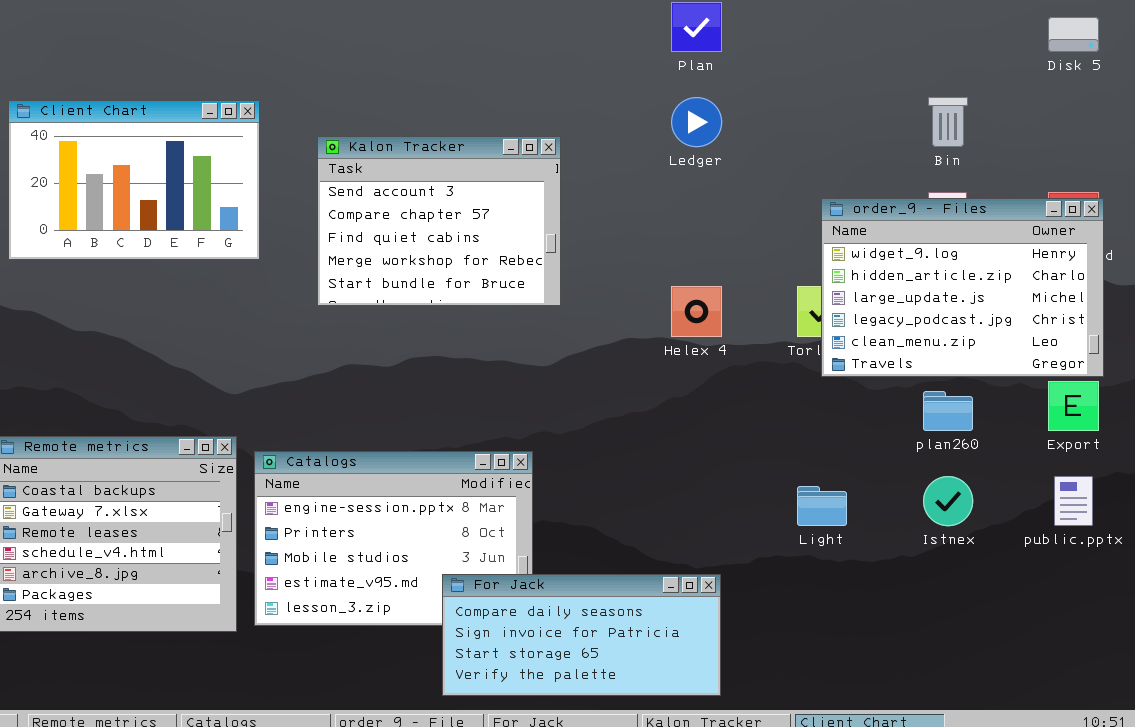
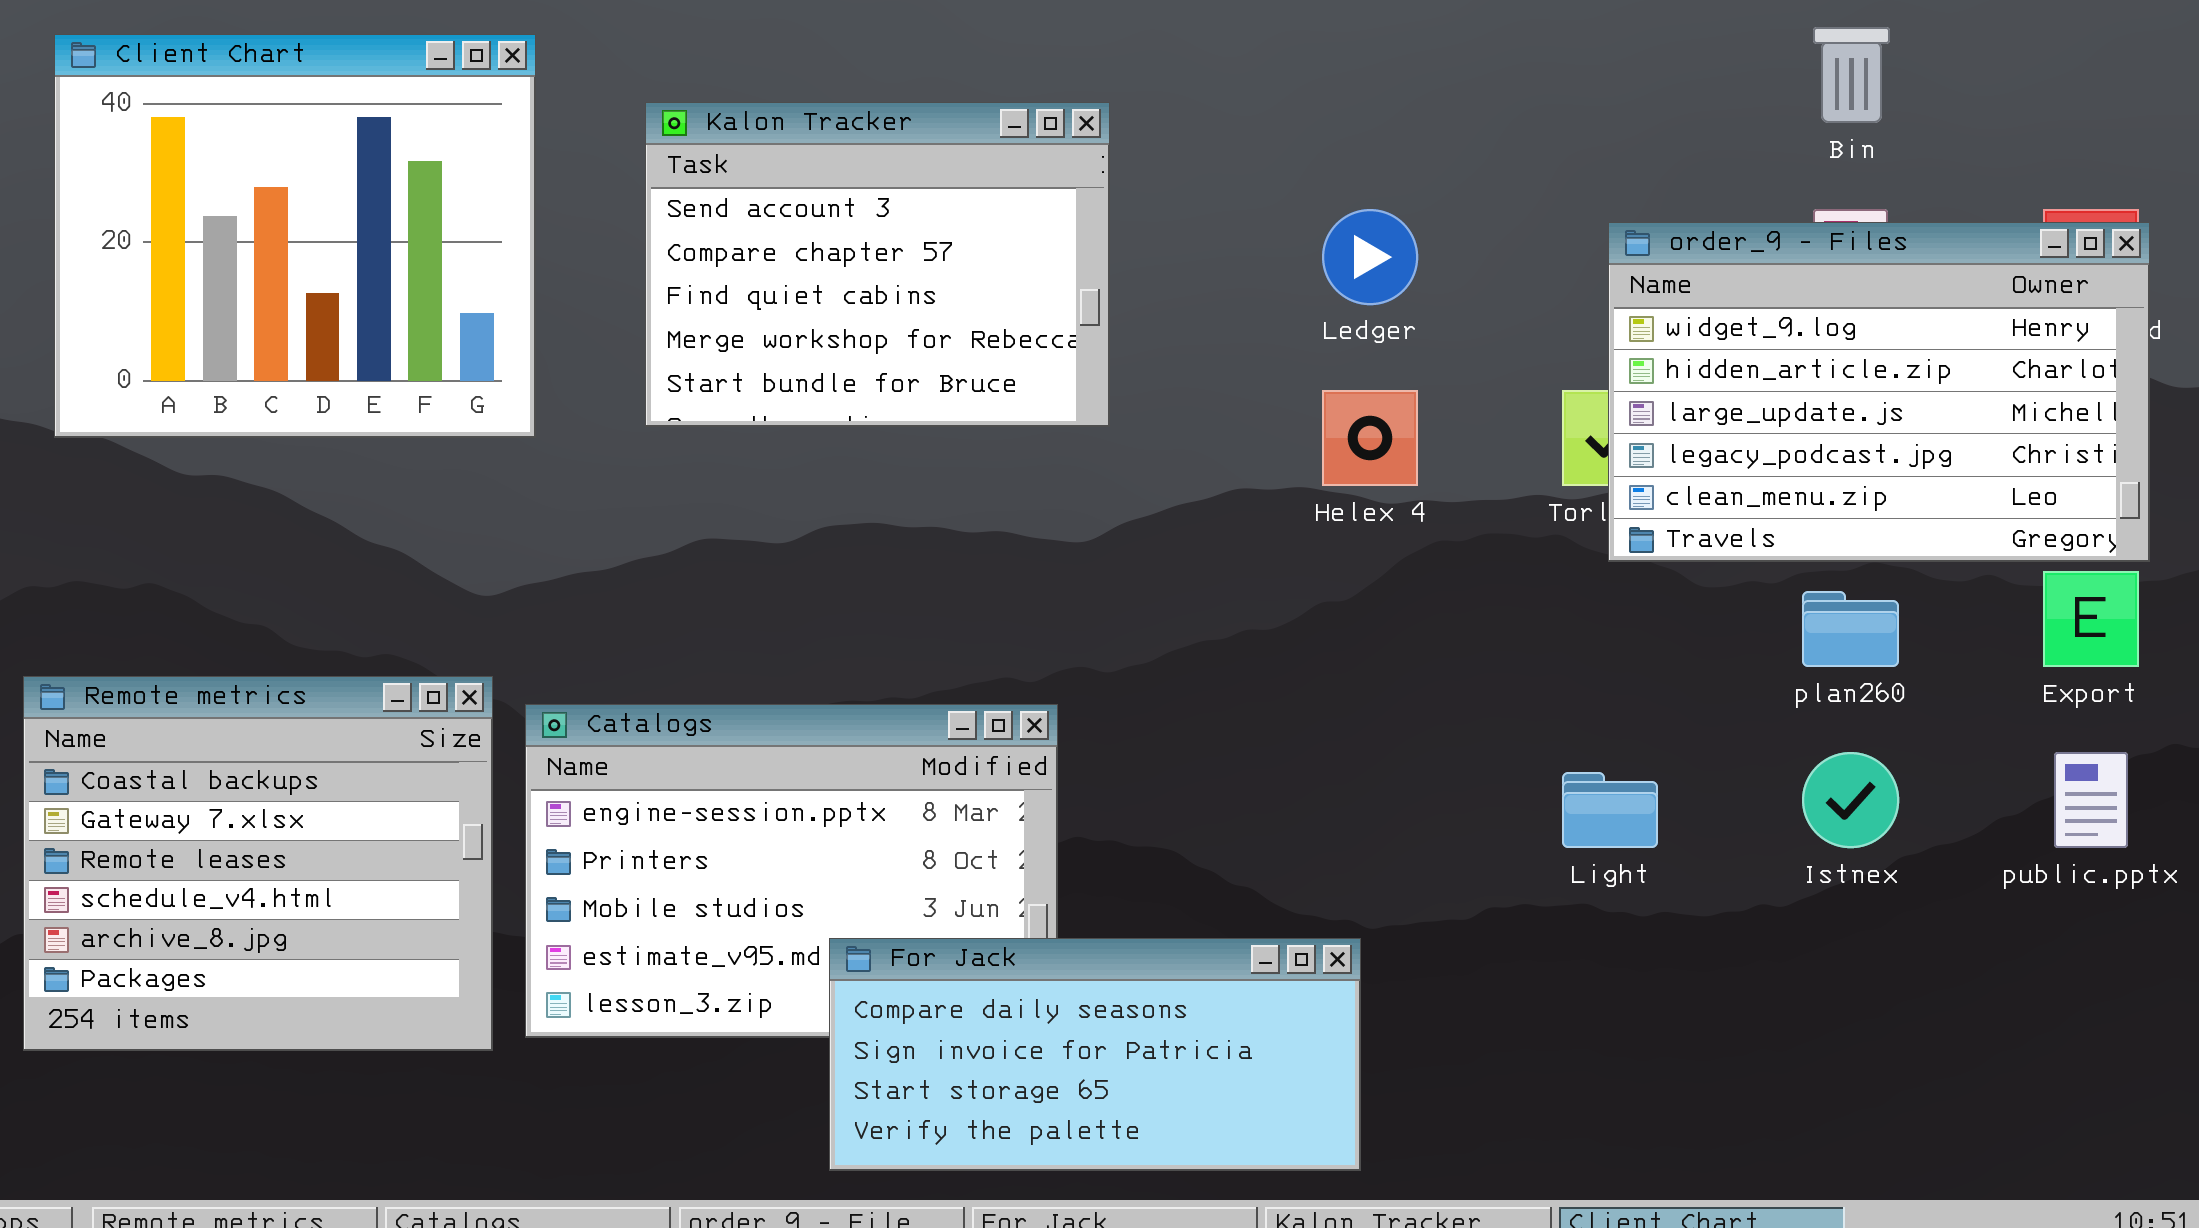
Ledger: [671,97,722,147] -> [1322,209,1418,305], moved
Client Chart: [8,100,260,260] -> [54,34,536,438], resized
For Jack: [442,574,721,696] -> [829,938,1361,1171], moved

